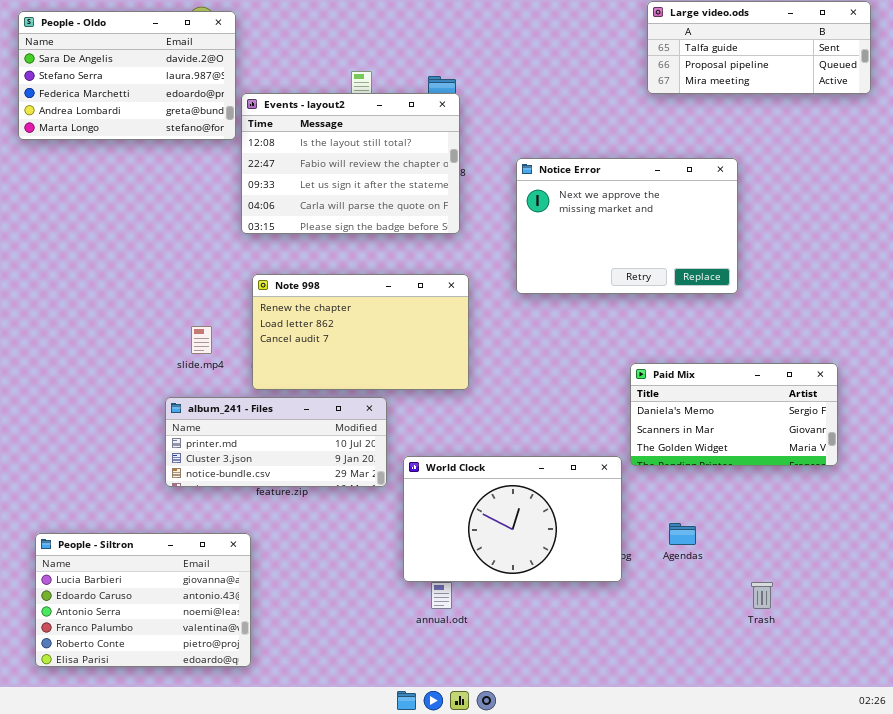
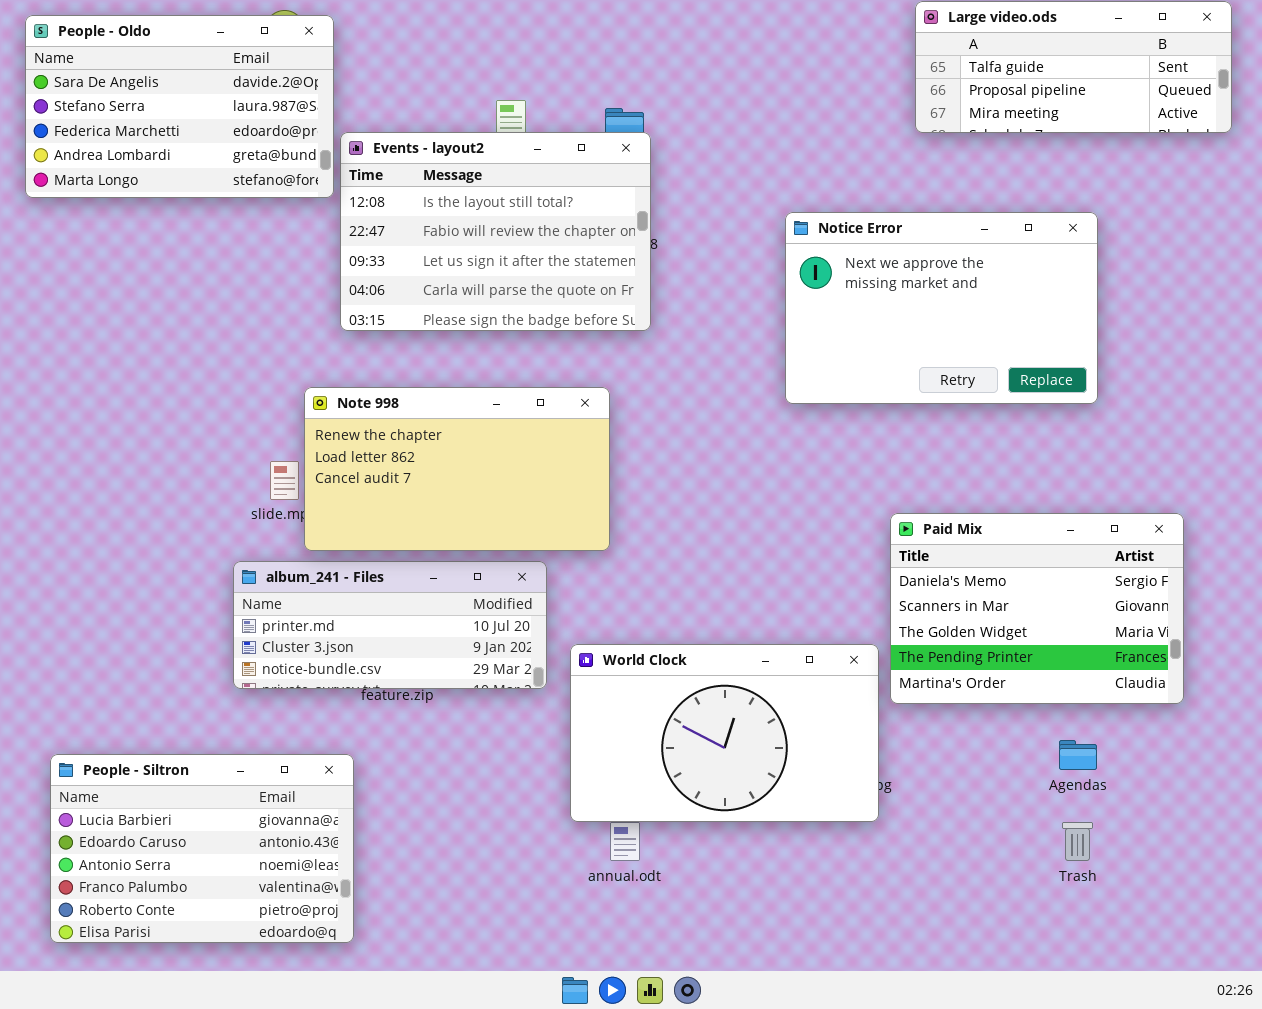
Notice Error: [516,158,738,294] -> [785,212,1098,404], moved
Note 998: [252,274,469,390] -> [304,387,610,551], moved
Paid Mix: [630,363,838,466] -> [890,513,1184,704], resized
Agendas: [669,523,696,545] -> [1059,740,1097,770], moved

